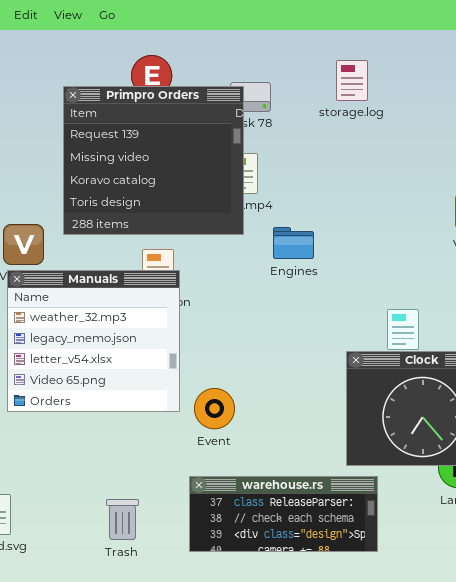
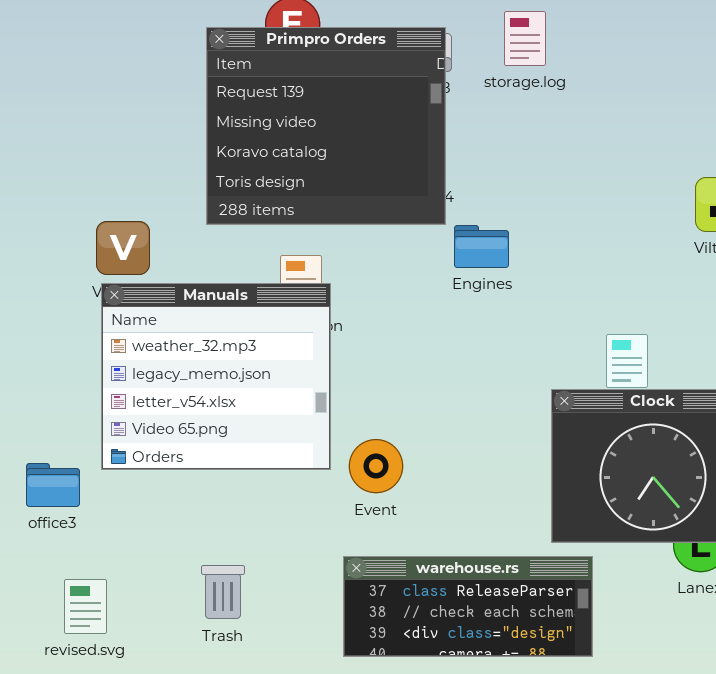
storage.log: [336,60,368,101] -> [504,11,546,66], moved
Primpro Orders: [63,86,244,235] -> [206,27,446,225], moved
Trash: [106,499,139,540] -> [201,565,245,619], moved

